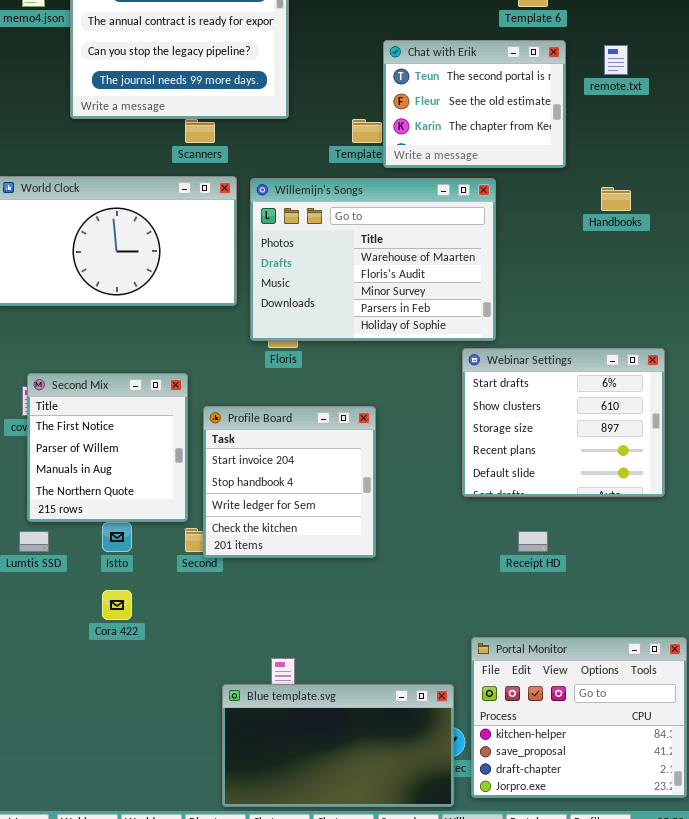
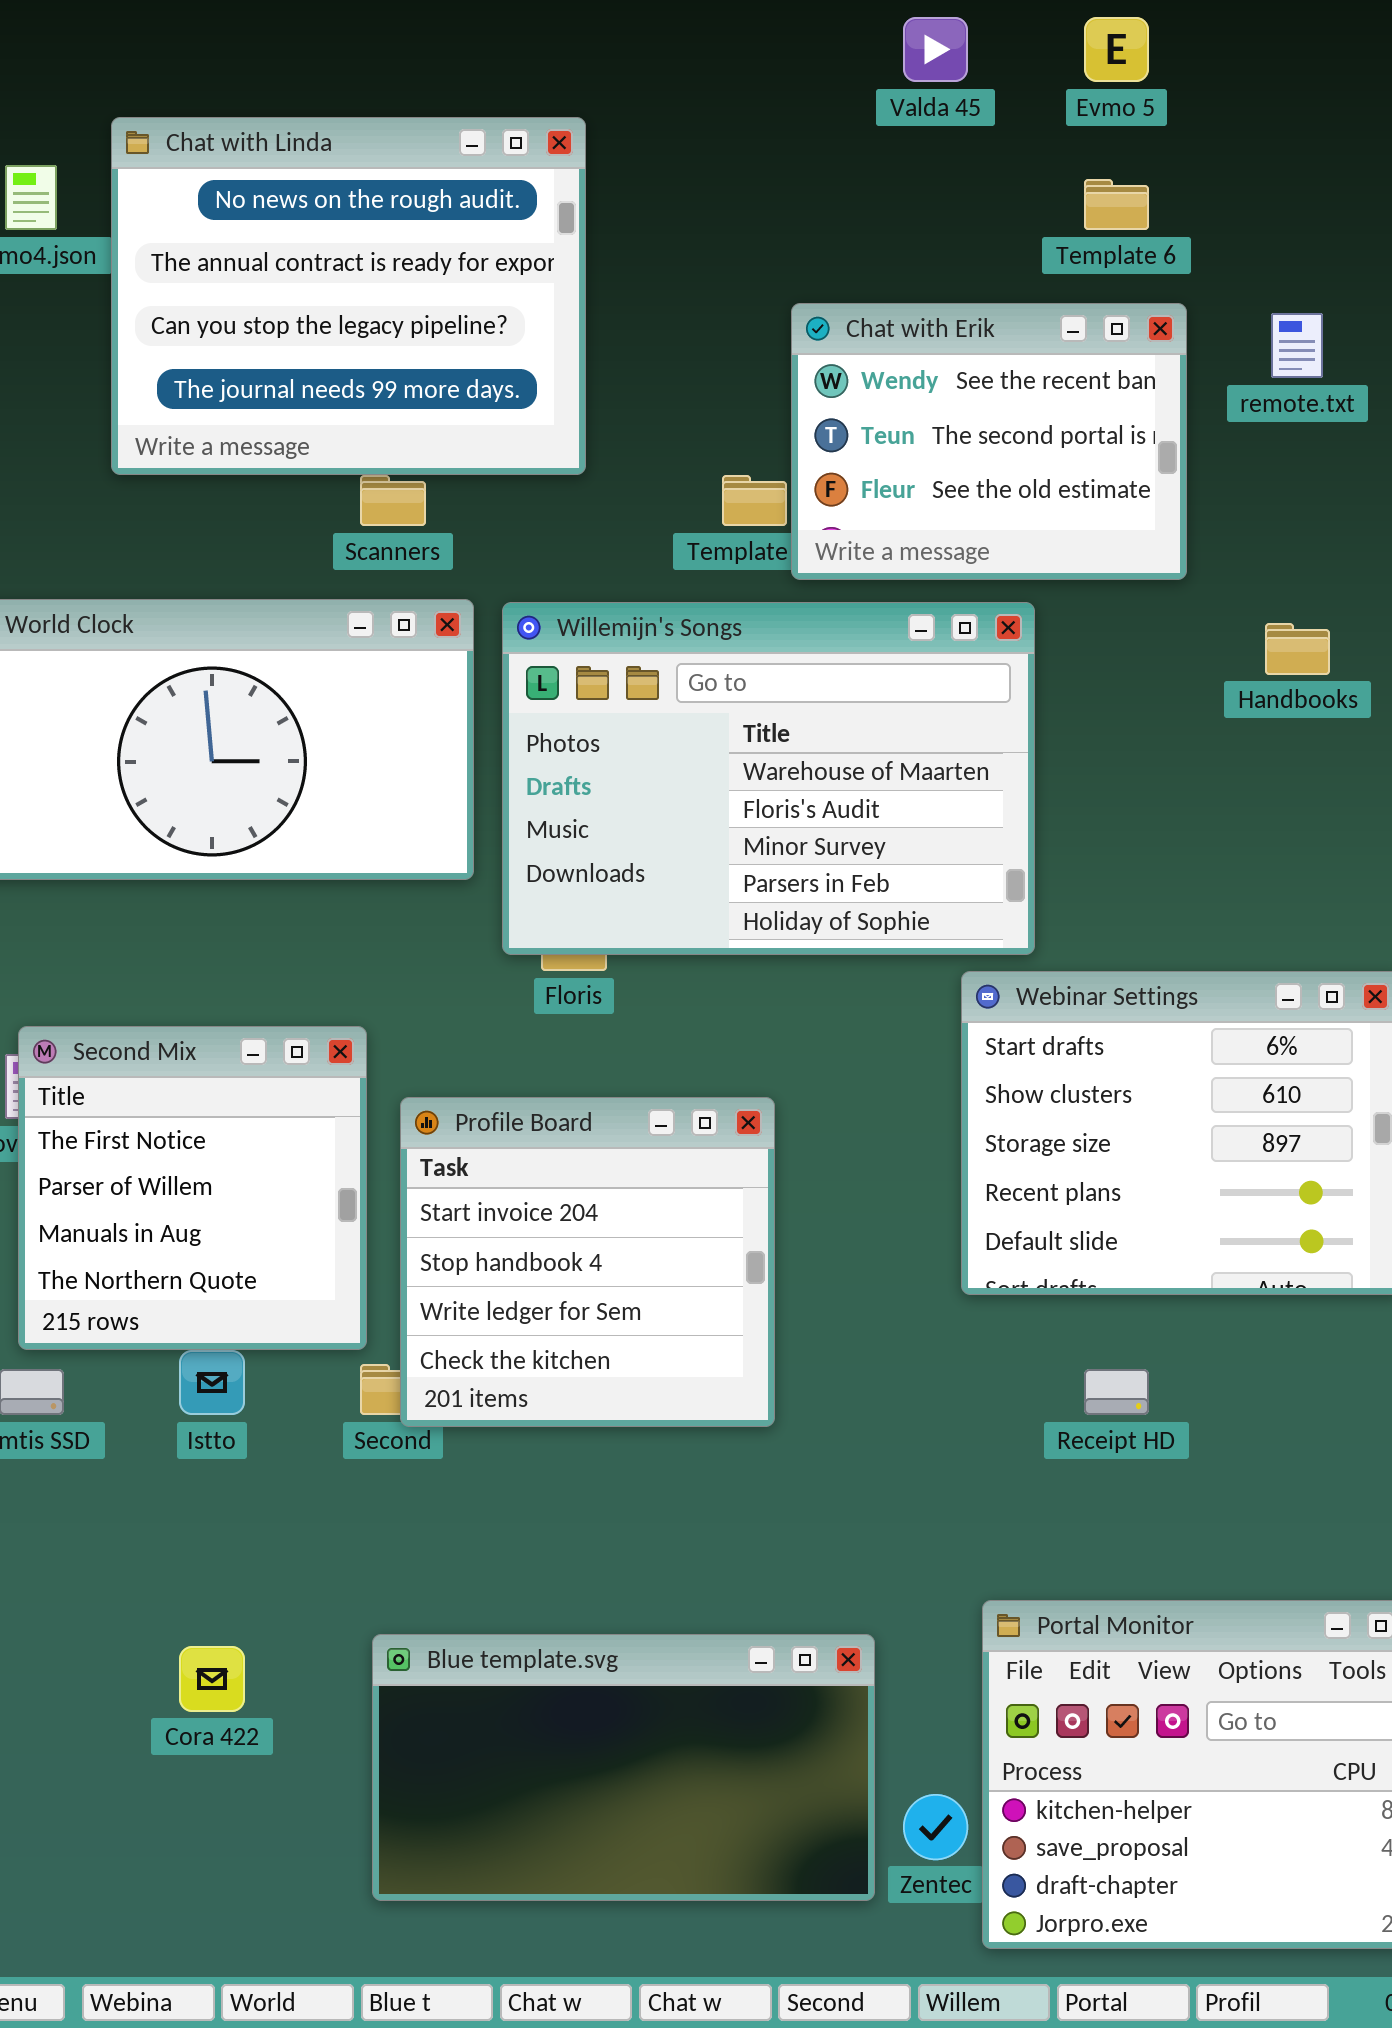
Chat with Erik: [383,40,566,168] -> [791,303,1187,580], scrolled up 1 row
Cora 422: [102,590,132,620] -> [179,1646,245,1712], moved
Blue template.svg: [222,684,454,807] -> [372,1634,875,1901], moved

